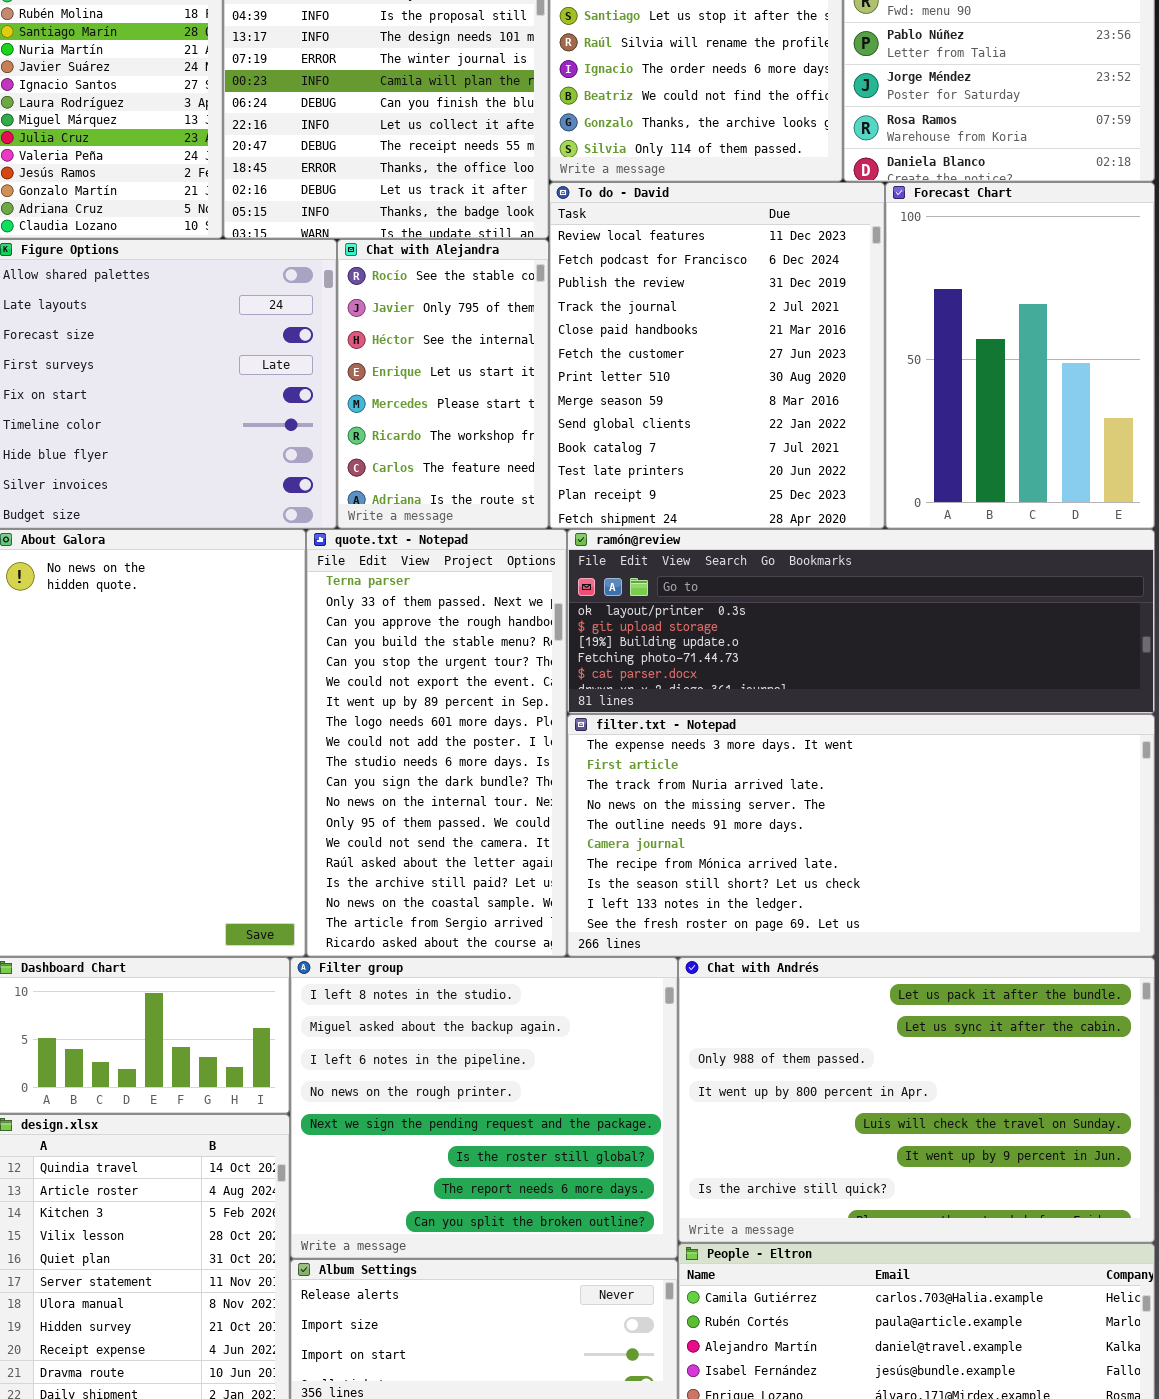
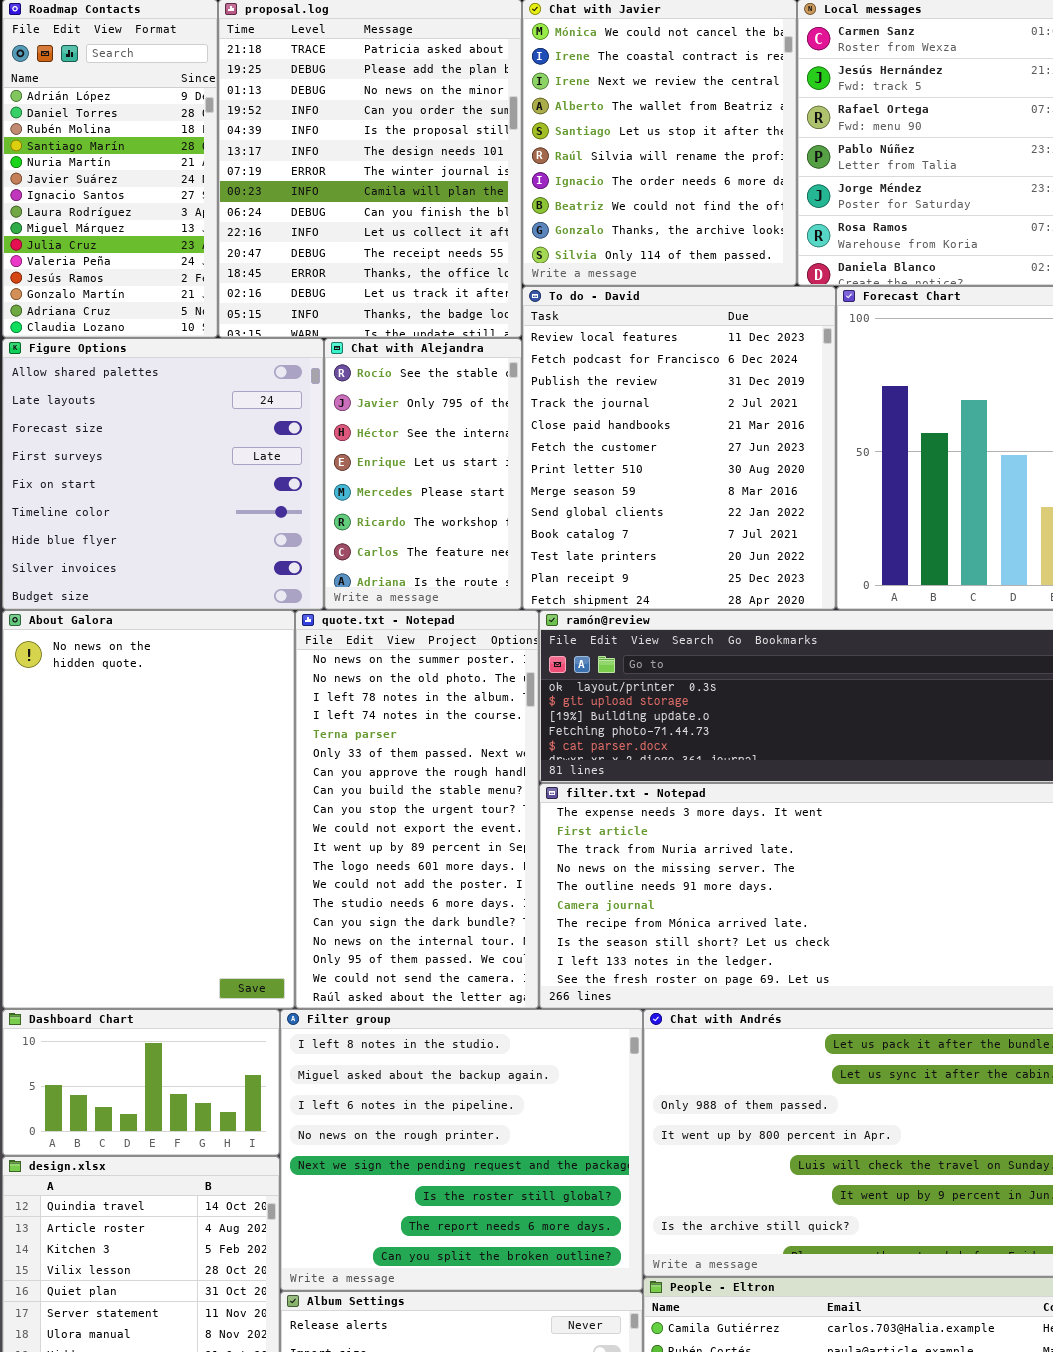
quote.txt - Notepad: [306,529,567,957] -> [295,610,539,1009], scrolled up 4 rows

